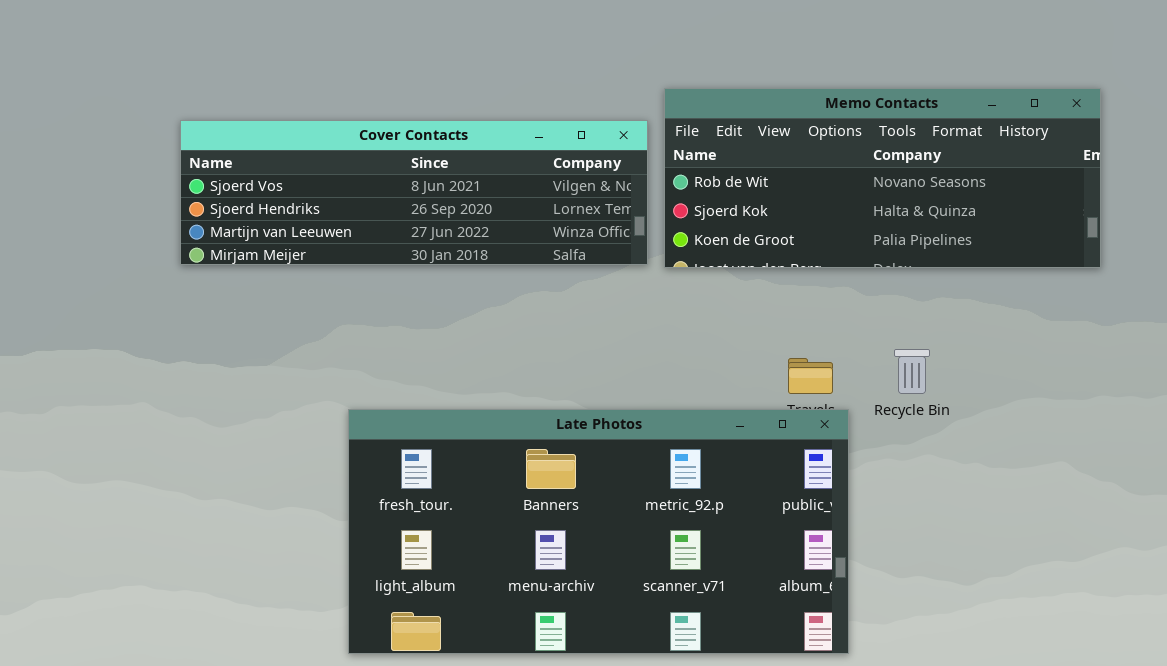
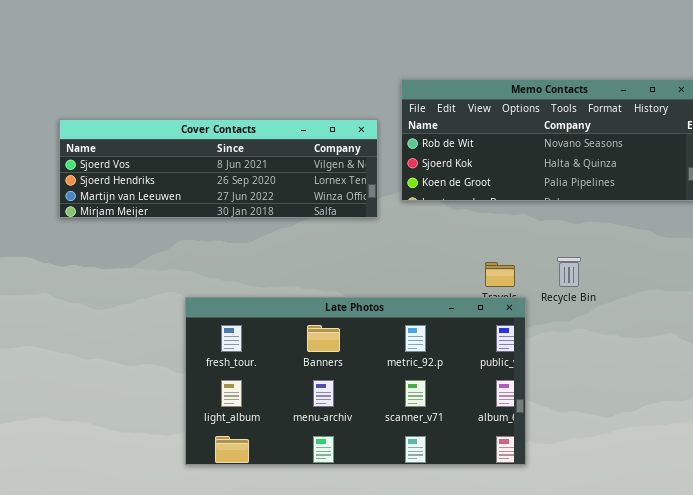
Cover Contacts: [180,120,648,265] -> [59,119,378,218], moved

